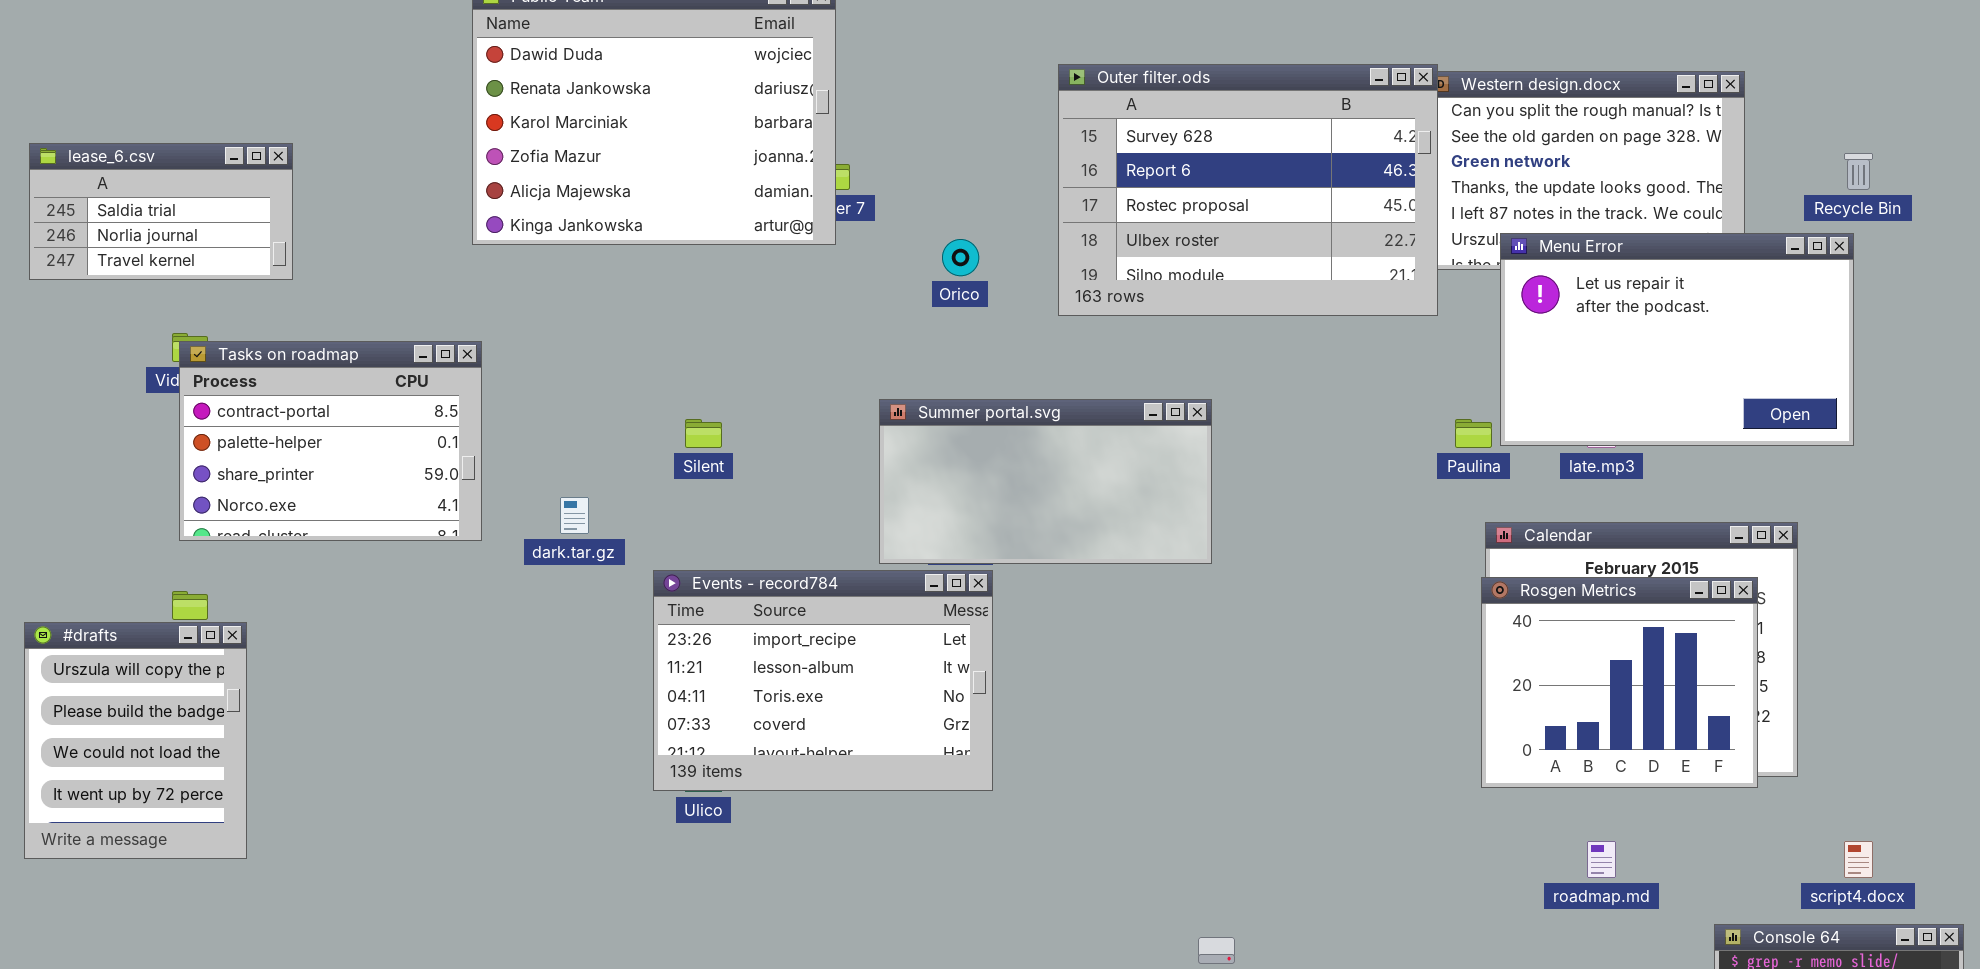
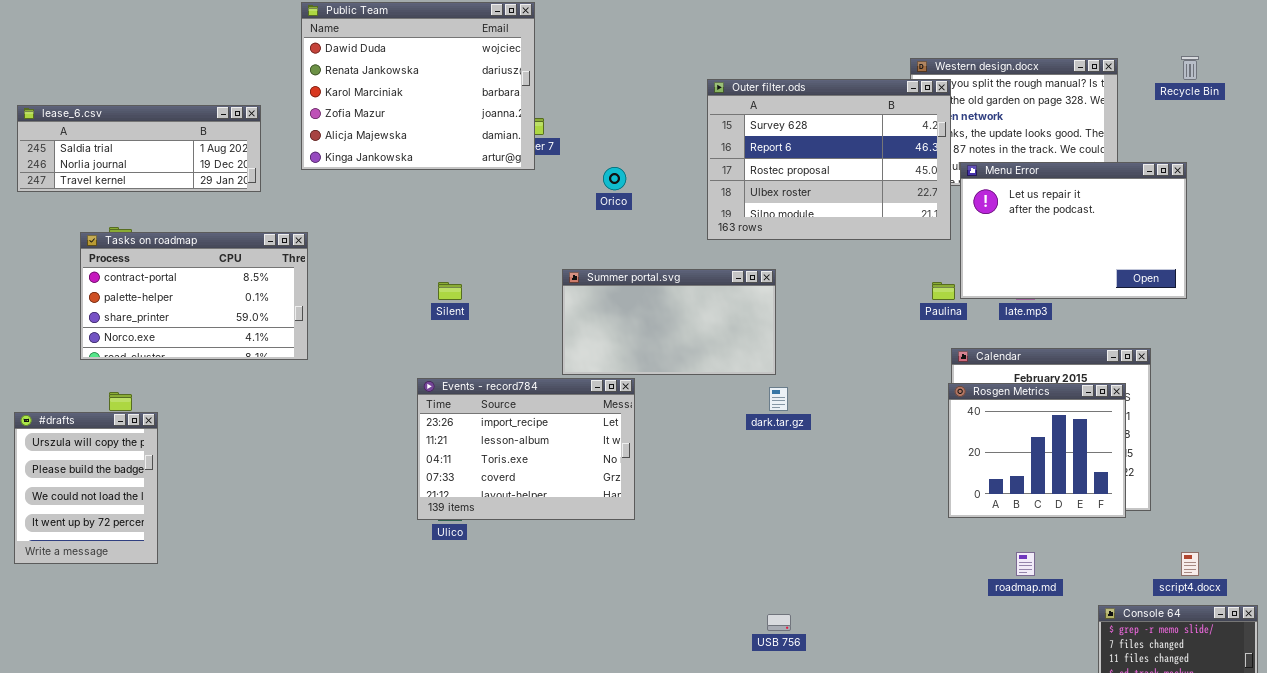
Outer filter.ods: [1058,64,1438,316] -> [707,79,951,240], moved
lease_6.csv: [29,143,293,280] -> [17,105,261,192], resized
Recycle Bin: [1844,153,1873,190] -> [1181,56,1199,80], moved
Tasks on roadmap: [179,341,482,541] -> [80,232,308,360], resized
dark.tar.gz: [560,497,589,534] -> [769,387,788,411], moved

